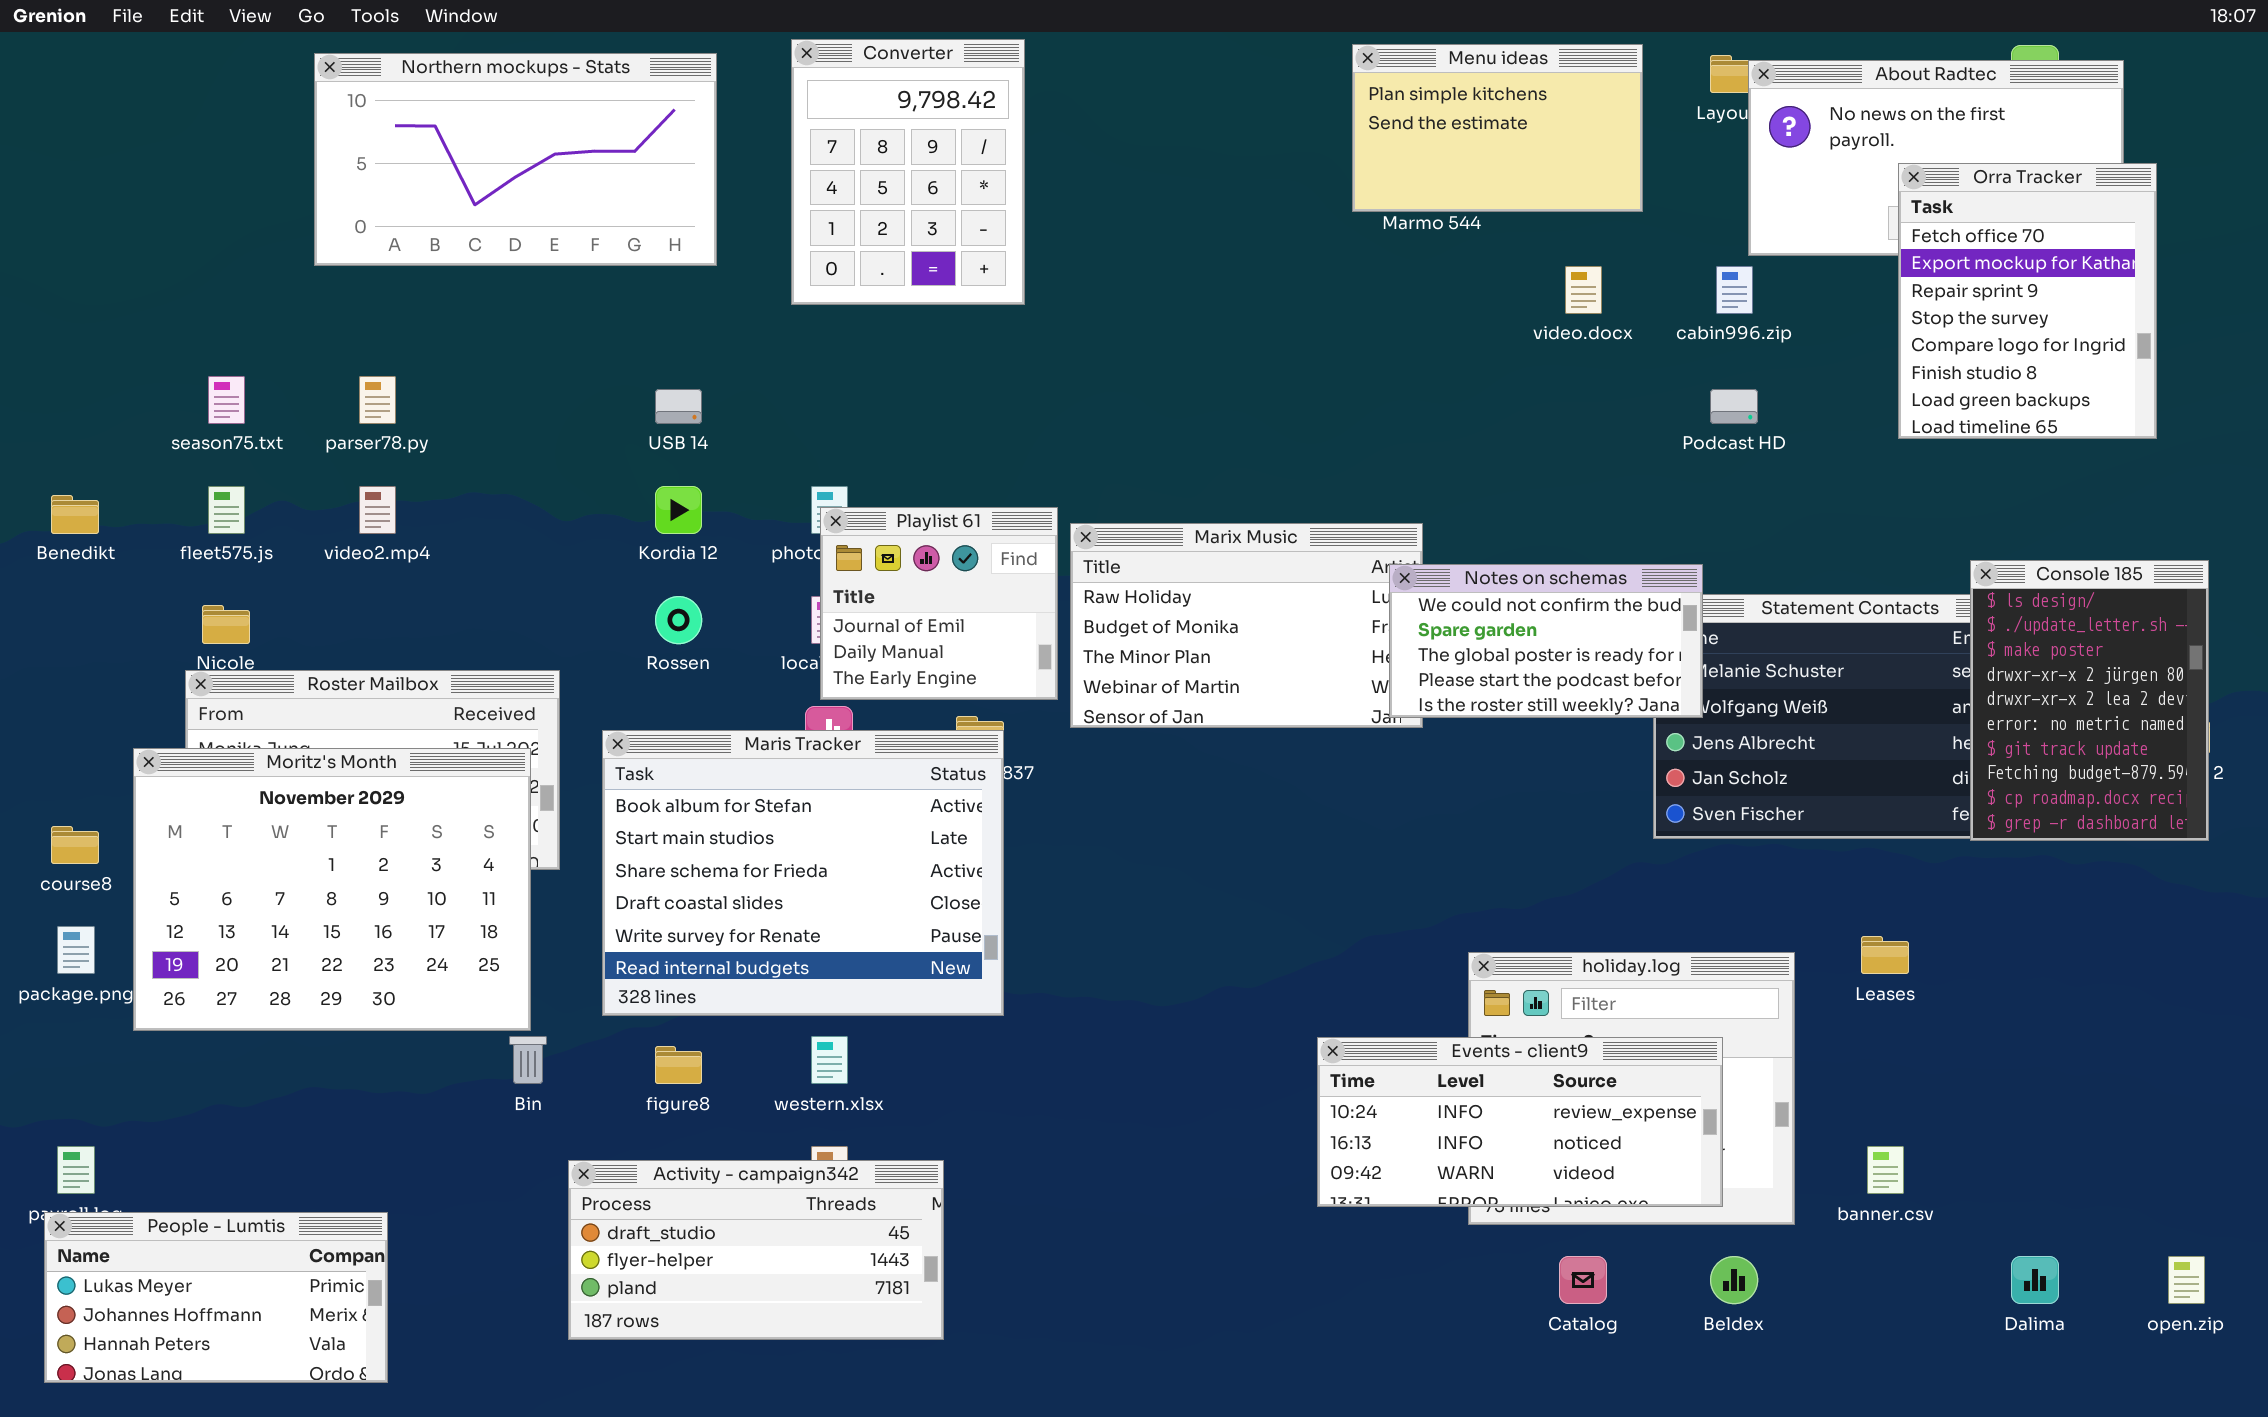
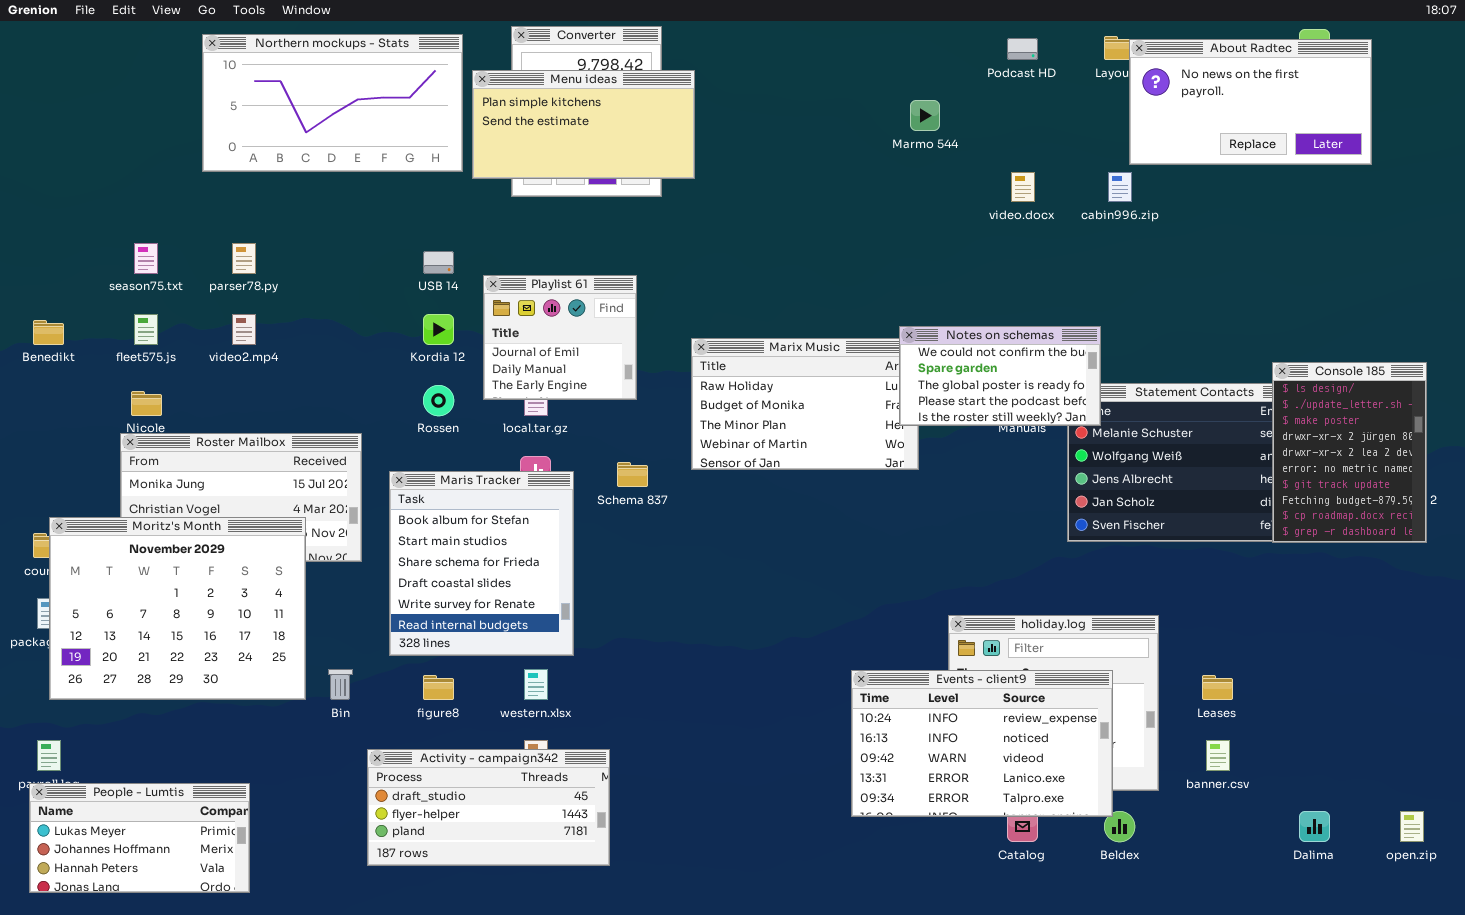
Menu ideas: [1352,44,1643,212] -> [472,70,695,179], moved, resized
Orra Tracker: [1898,163,2157,439] -> none, closed
Podcast HD: [1710,389,1758,424] -> [1007,38,1038,60], moved
Playlist 61: [820,507,1058,700] -> [483,275,637,400], moved
Notes on schemas: [1389,564,1703,718] -> [899,326,1101,426], moved
Maris Tracker: [602,730,1004,1016] -> [389,471,574,656], resized
Moritz's Month: [133,748,531,1031] -> [49,517,306,700], moved
Leases: [1861,936,1909,974] -> [1202,675,1233,700], moved
Events - client9: [1317,1037,1723,1207] -> [851,670,1113,817], resized

